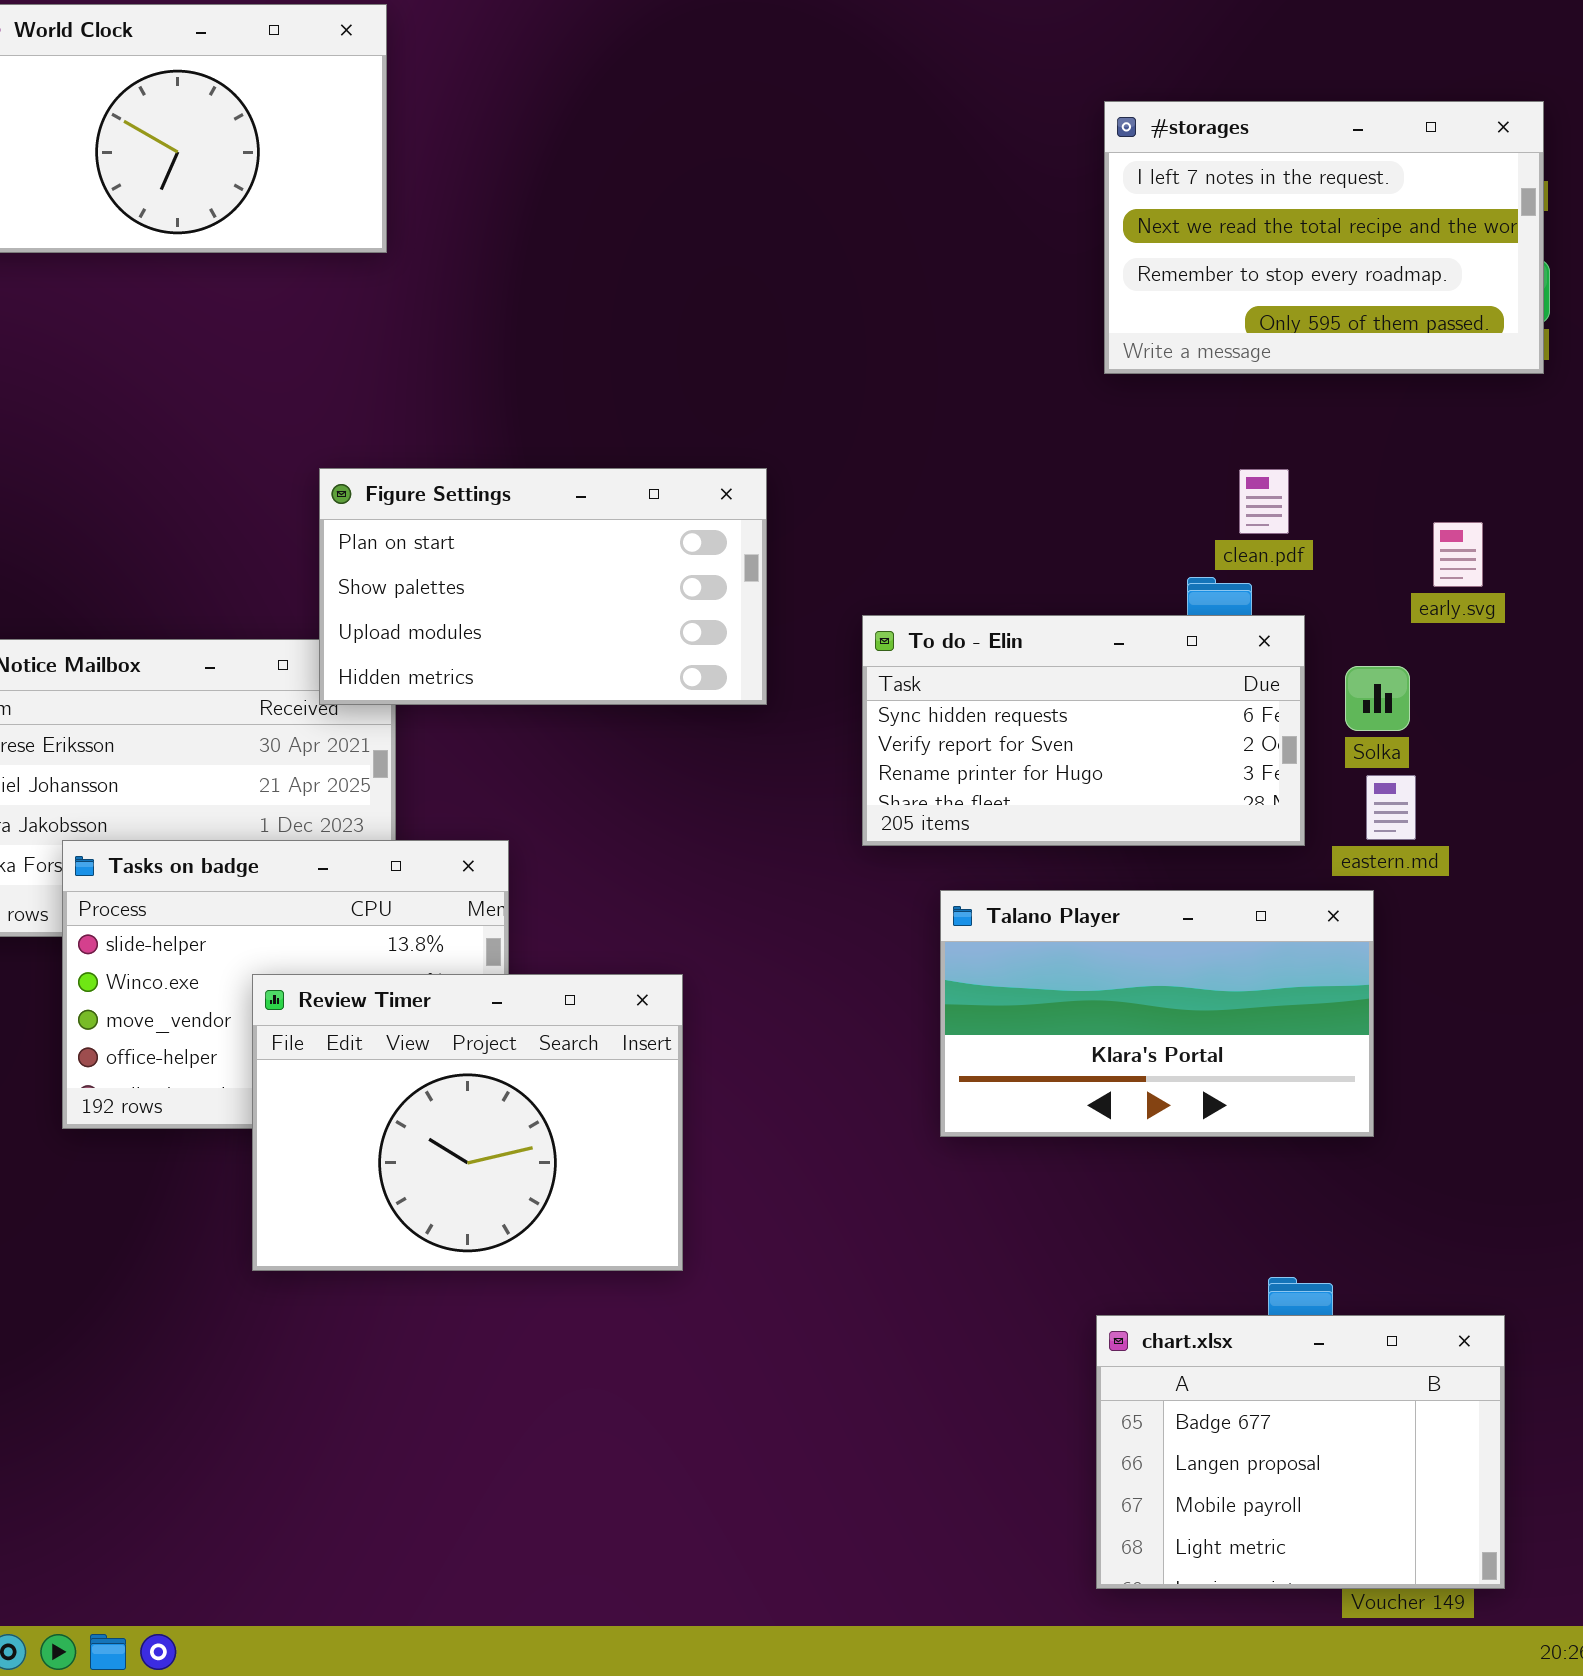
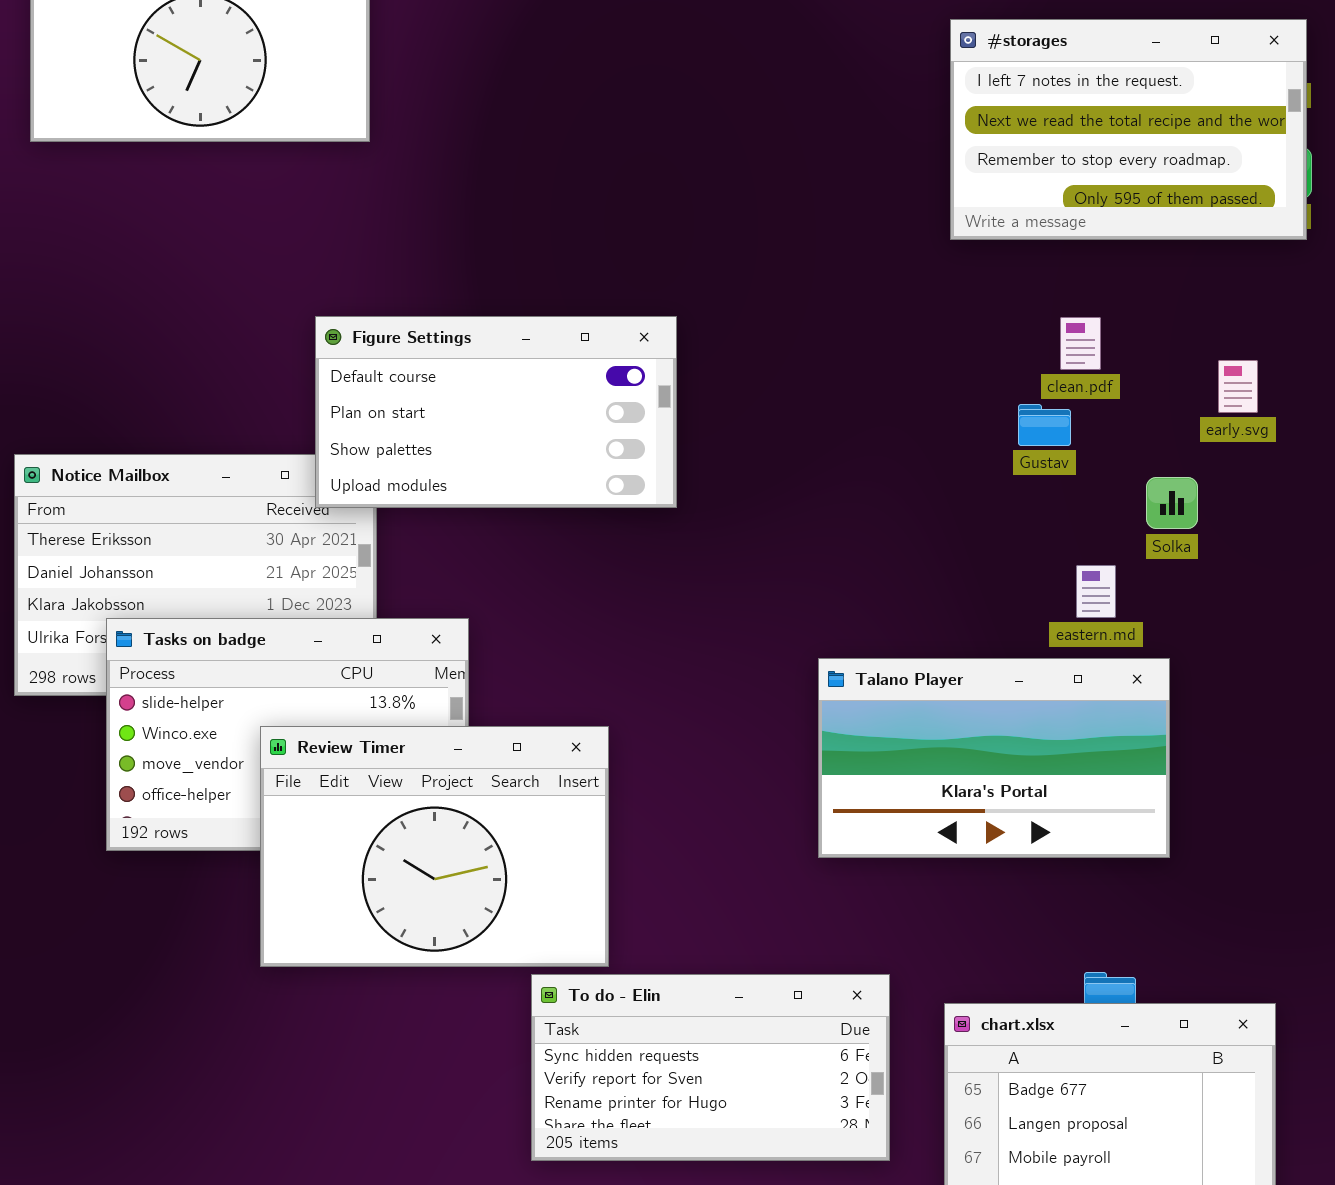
Figure Settings: [319,468,767,705] -> [315,316,677,508], scrolled up 1 row
To do - Elin: [862,615,1305,846] -> [531,974,890,1161], moved
eastern.md: [1366,775,1416,840] -> [1076,565,1116,618], moved

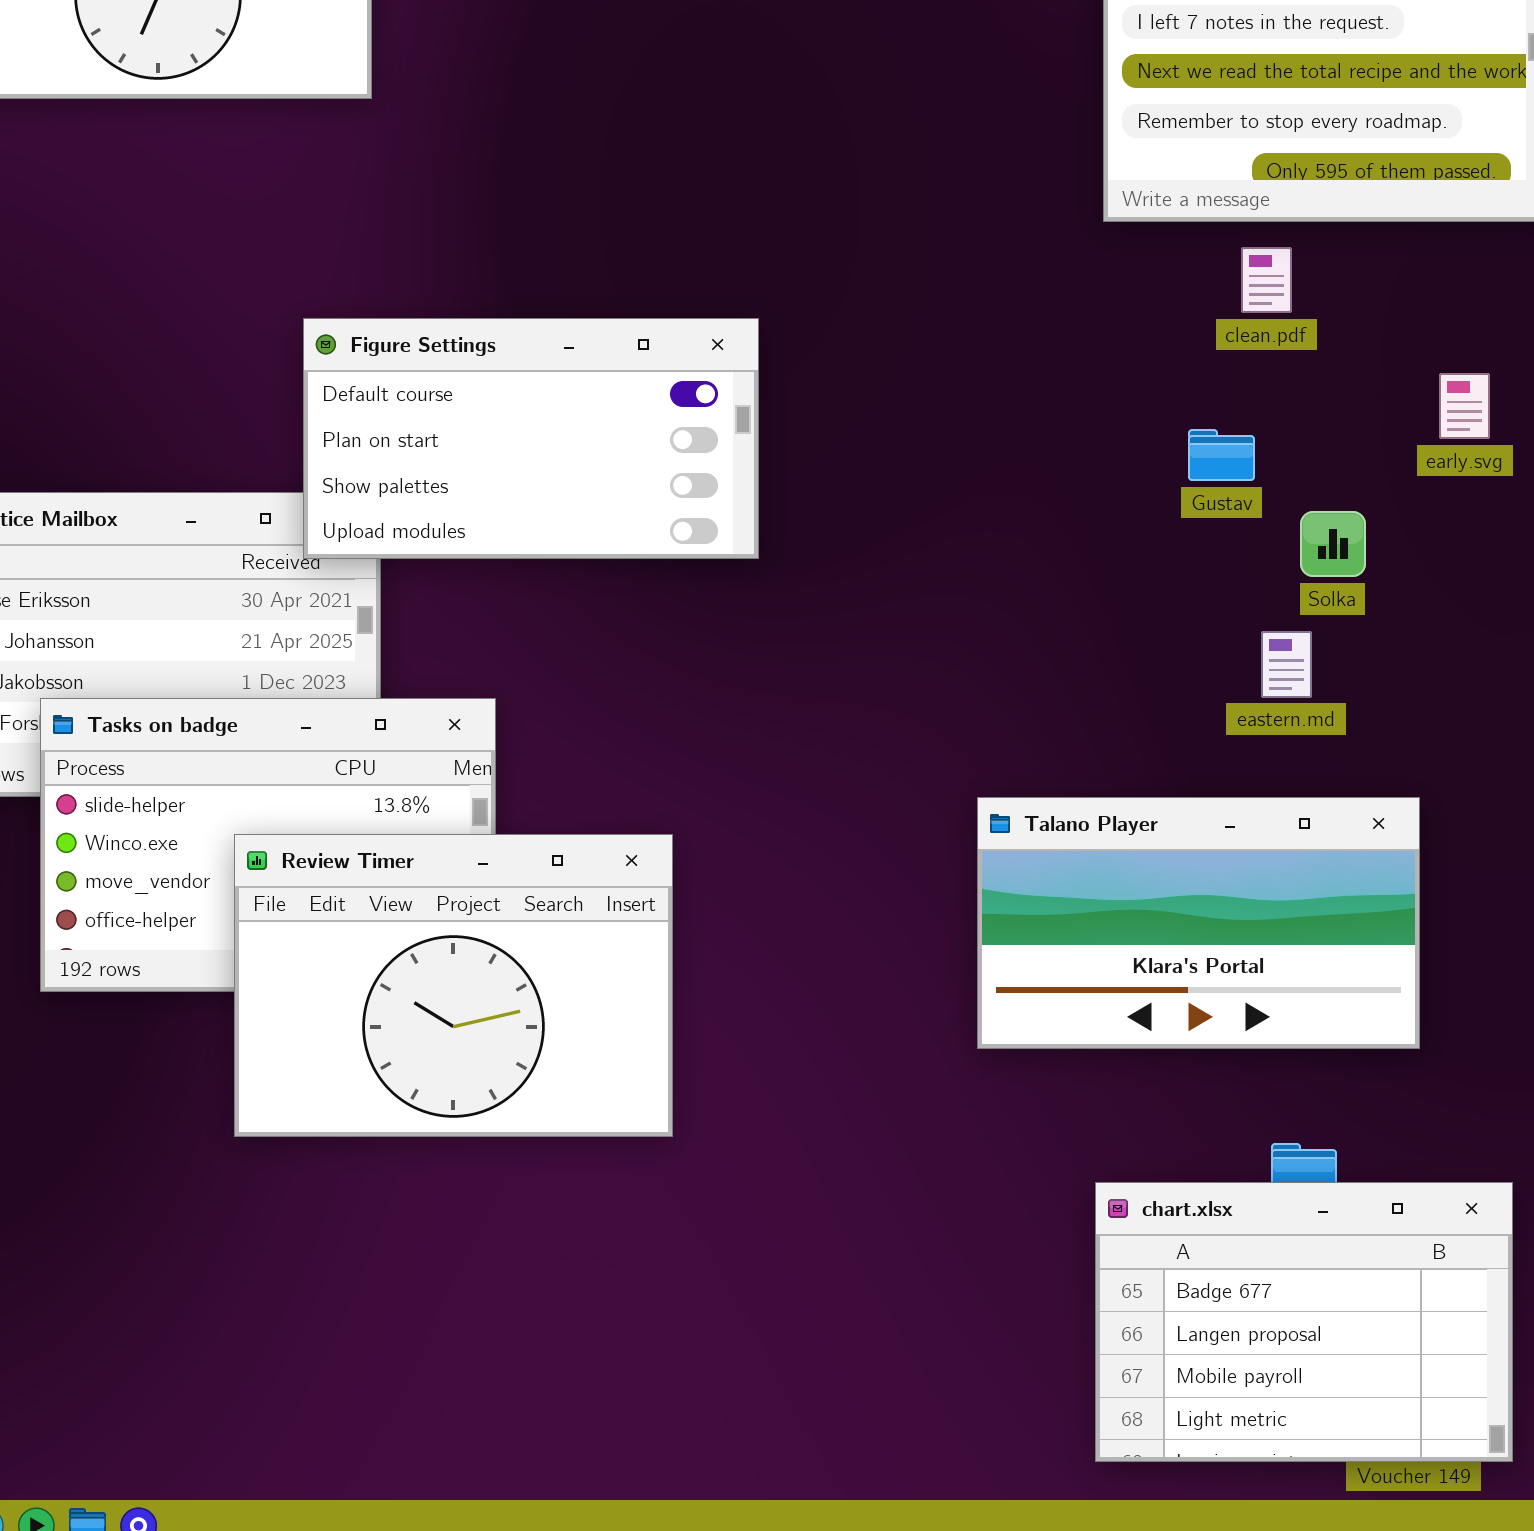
clean.pdf: [1060,317,1101,370] -> [1241,247,1292,313], moved
Solka: [1146,477,1198,529] -> [1300,511,1366,577], moved
Talano Player: [818,658,1170,858] -> [977,797,1420,1049], moved
To do - Elin: [531,974,890,1161] -> none, closed

